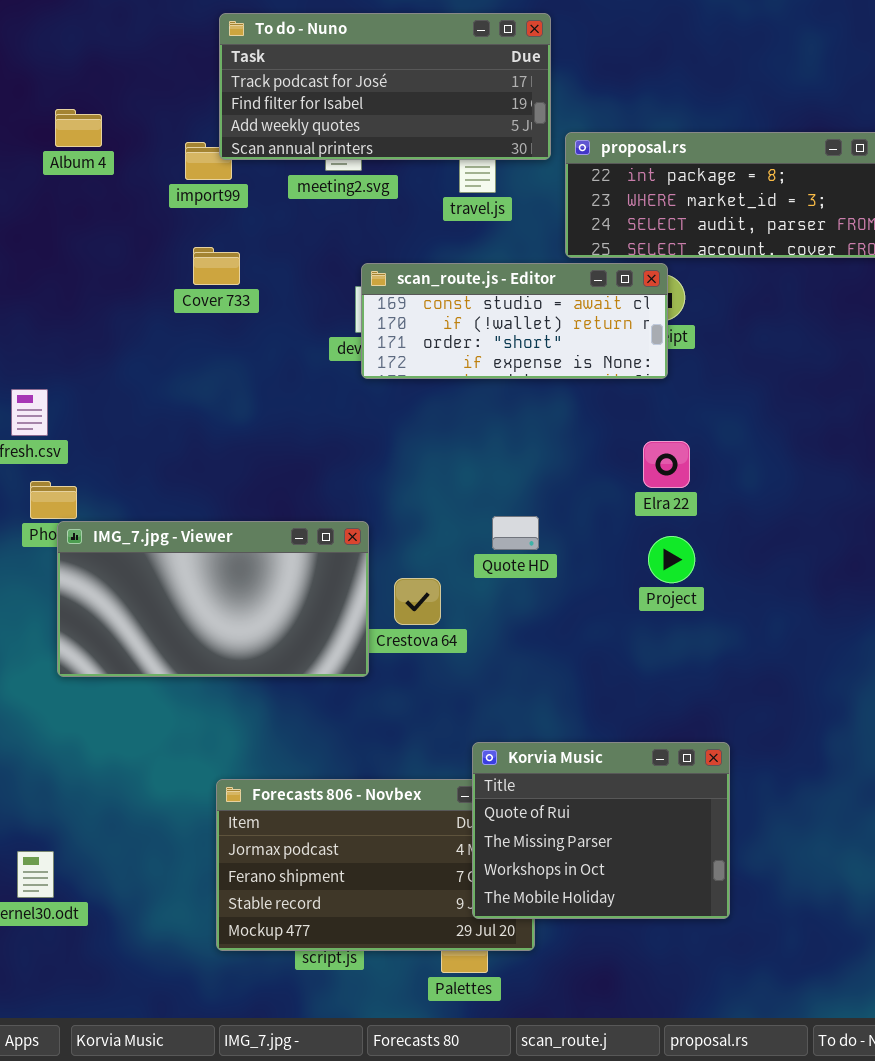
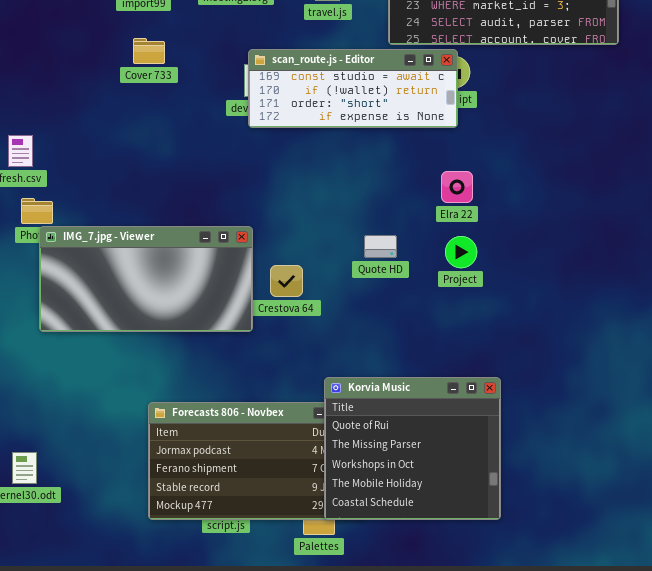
Quote HD: [492,516,539,550] -> [364,235,397,258], moved
Korvia Music: [472,742,730,919] -> [324,377,501,520], resized

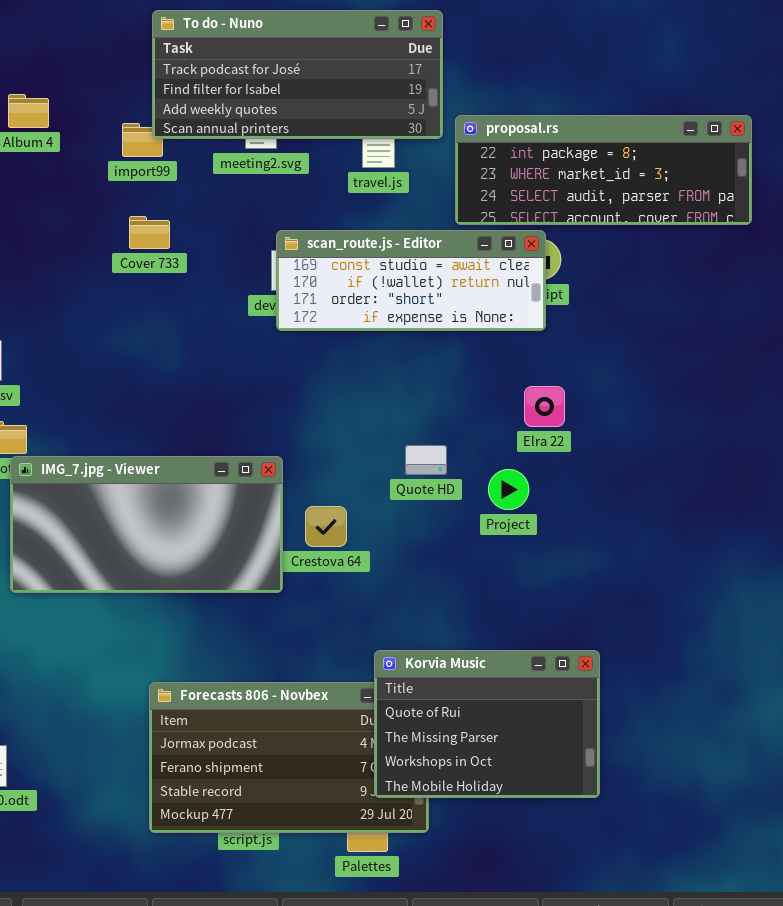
Quote HD: [364,235,397,258] -> [405,445,447,475], moved
Project: [445,236,477,268] -> [488,469,529,510], moved
Korvia Music: [324,377,501,520] -> [374,650,600,798], resized

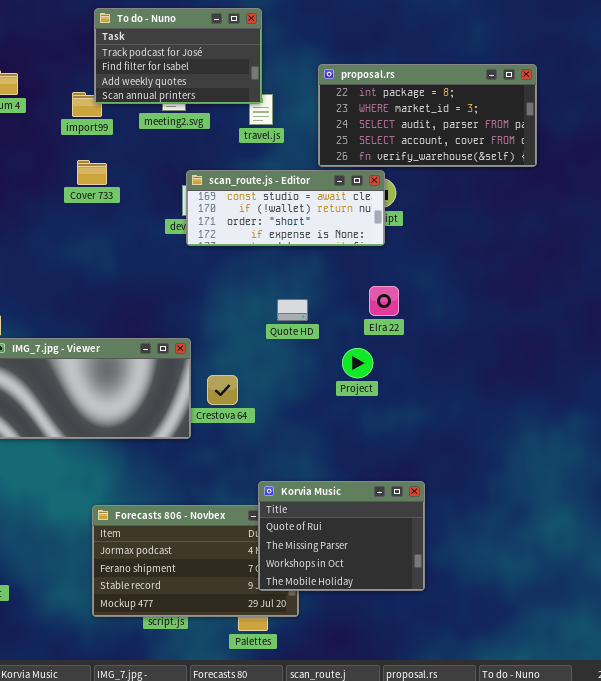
To do - Nuno: [152,10,443,139] -> [94,8,262,104], resized
proposal.rs: [455,115,752,225] -> [318,64,537,167], resized
Quote HD: [405,445,447,475] -> [277,299,308,321], moved

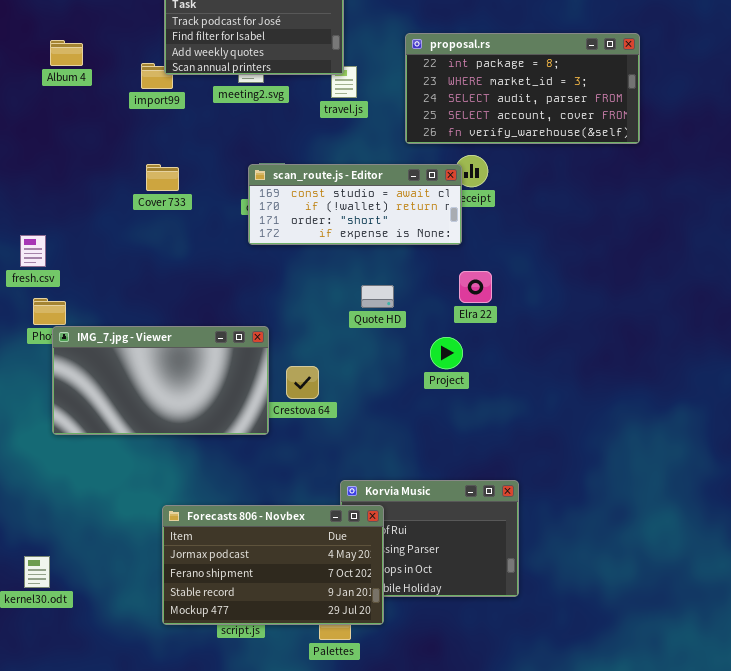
Cover 733: [77,160,107,185] -> [146,164,179,191], moved
scan_route.js - Editor: [186,170,385,246] -> [248,164,462,245], moved
Forecasts 806 - Novbex: [92,505,299,617] -> [162,505,384,625], raised

